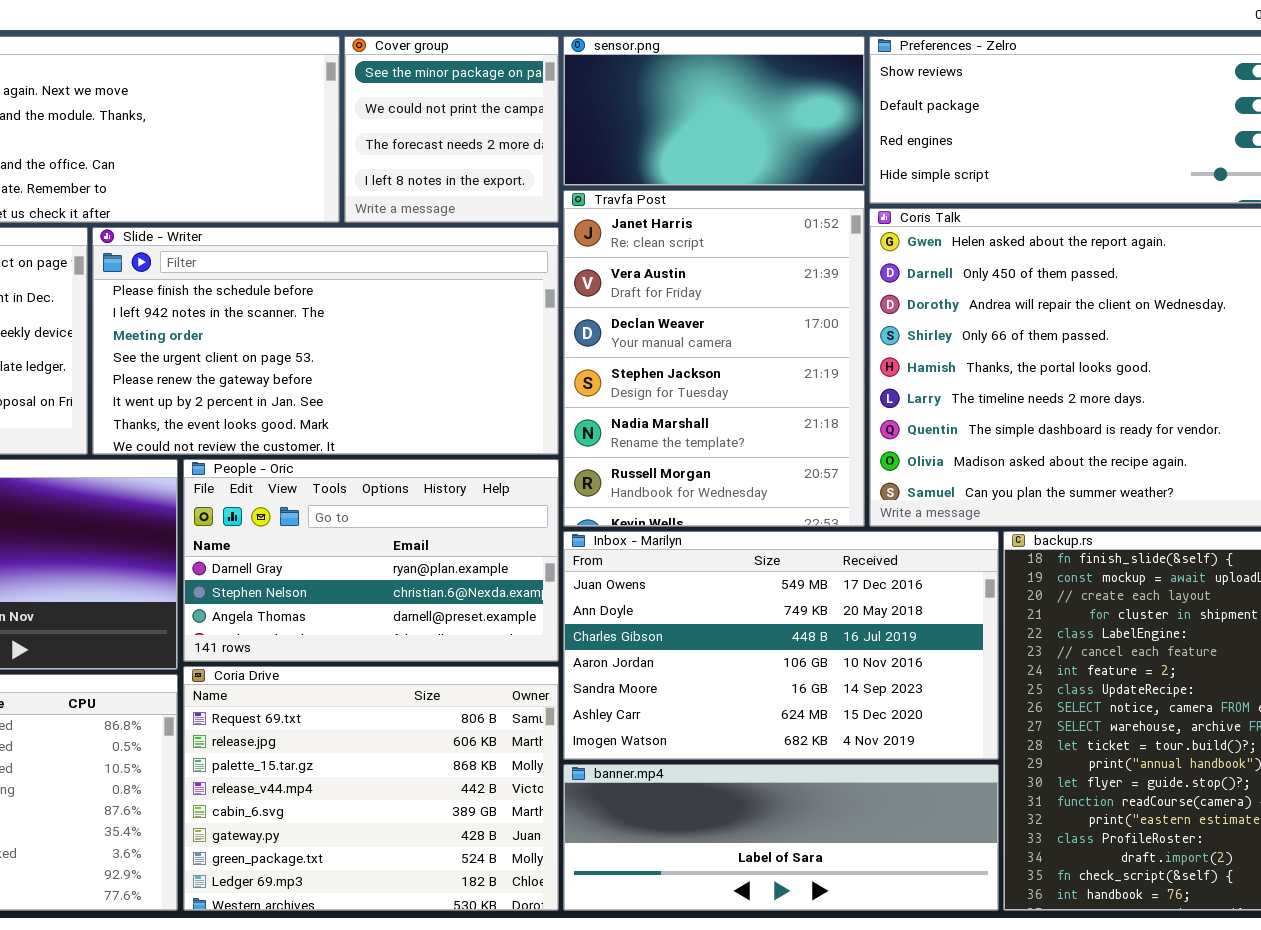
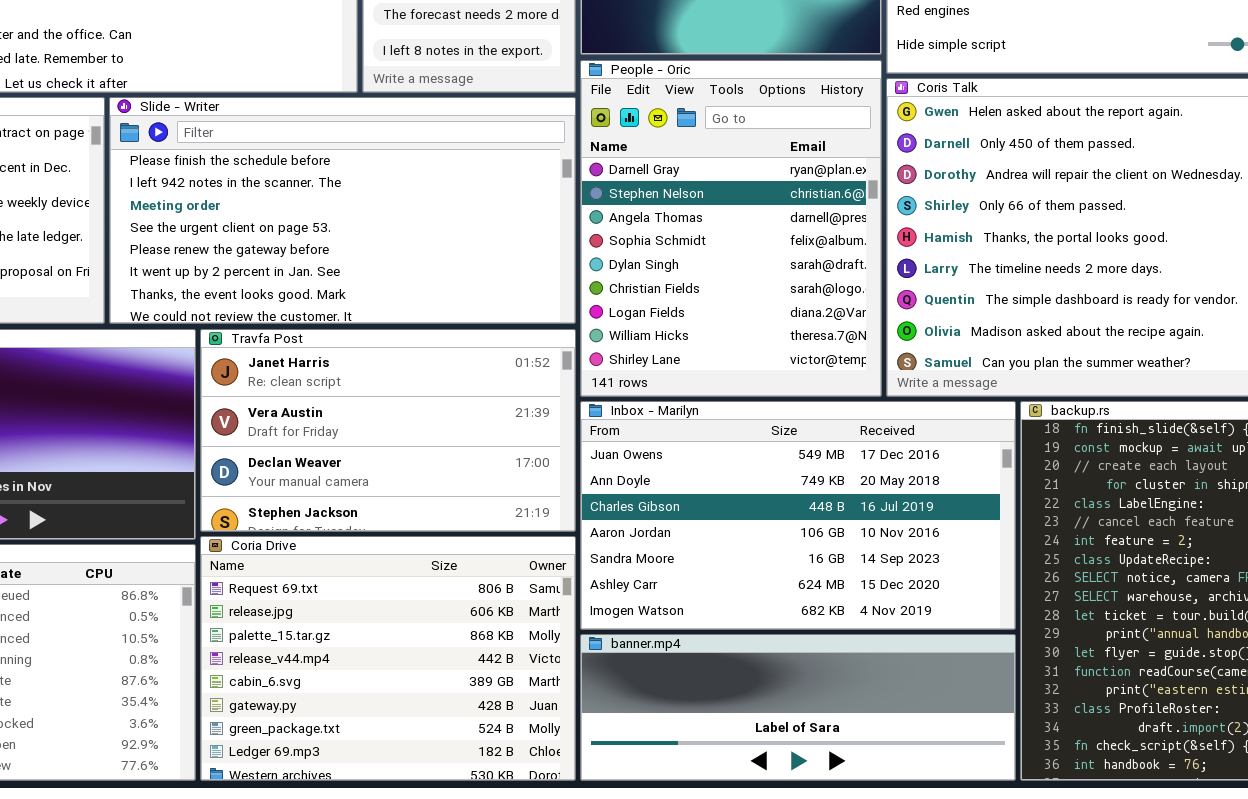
Travfa Post: [563,190,865,527] -> [200,329,576,532], moved, resized
People - Oric: [183,459,559,662] -> [580,60,882,397], moved, resized

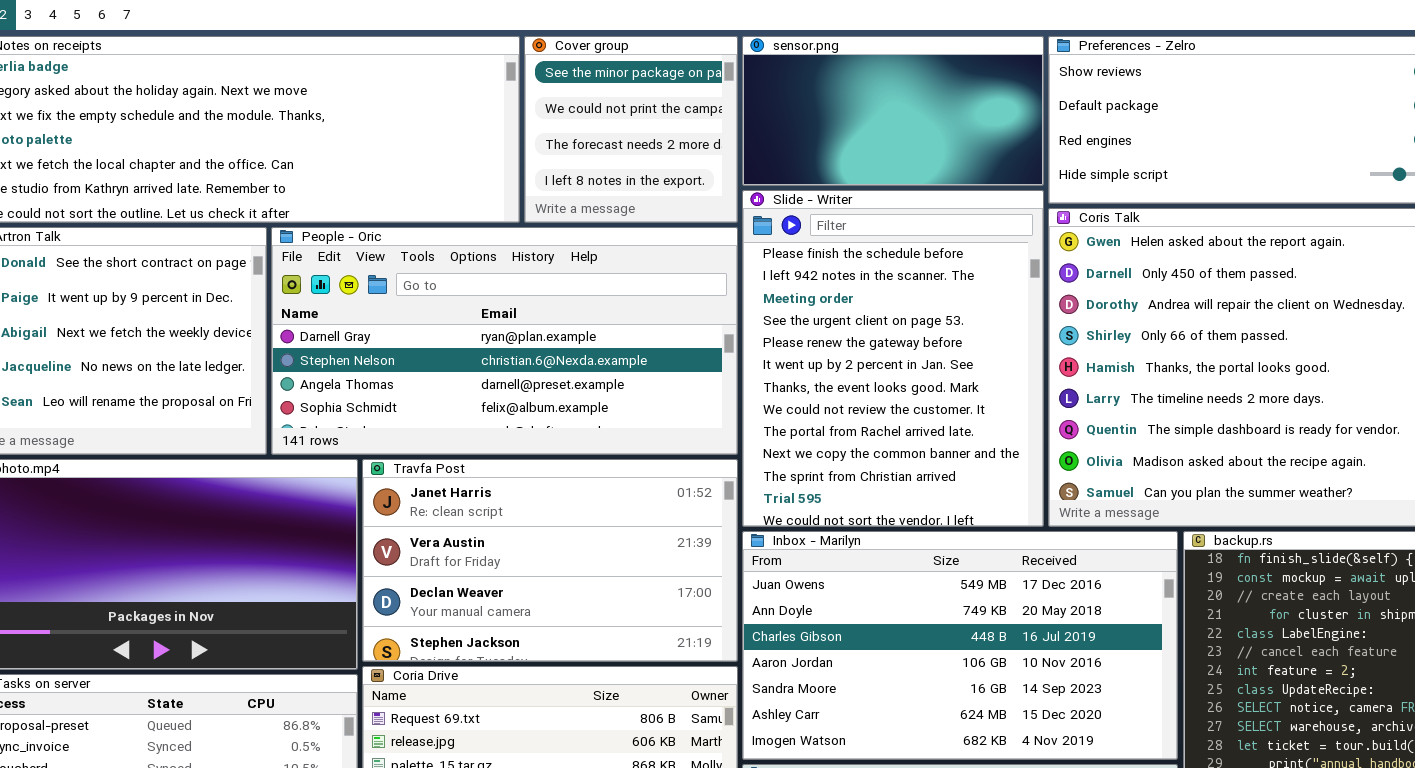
People - Oric: [580,60,882,397] -> [271,227,738,455], moved, resized
Slide - Writer: [109,97,576,324] -> [742,190,1044,527], moved, resized

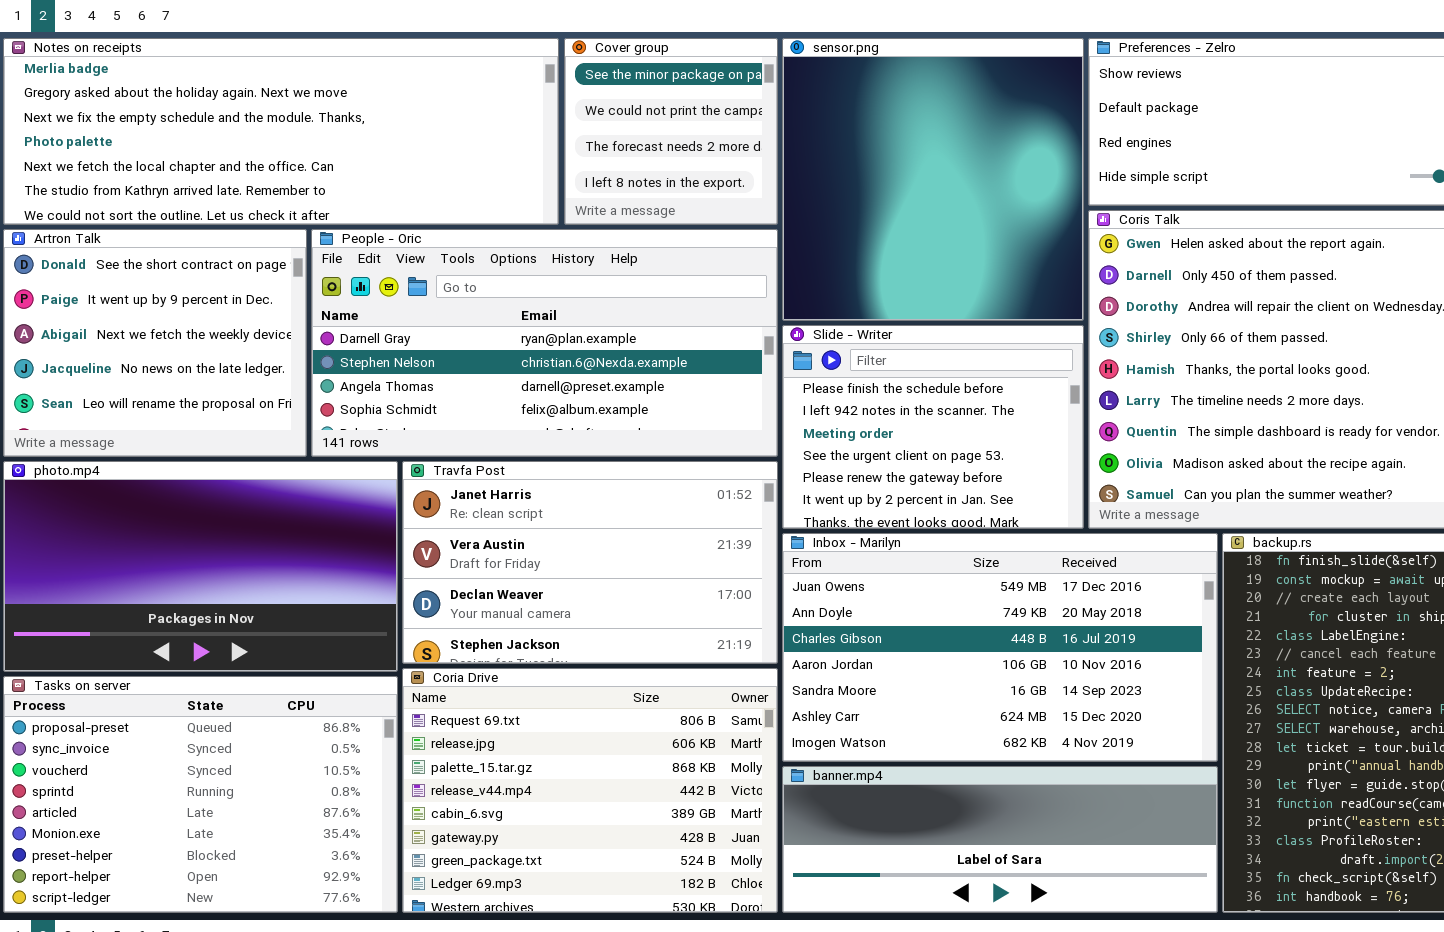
sensor.png: [742,36,1044,186] -> [782,38,1084,321], resized
Slide - Writer: [742,190,1044,527] -> [782,325,1084,529], resized

